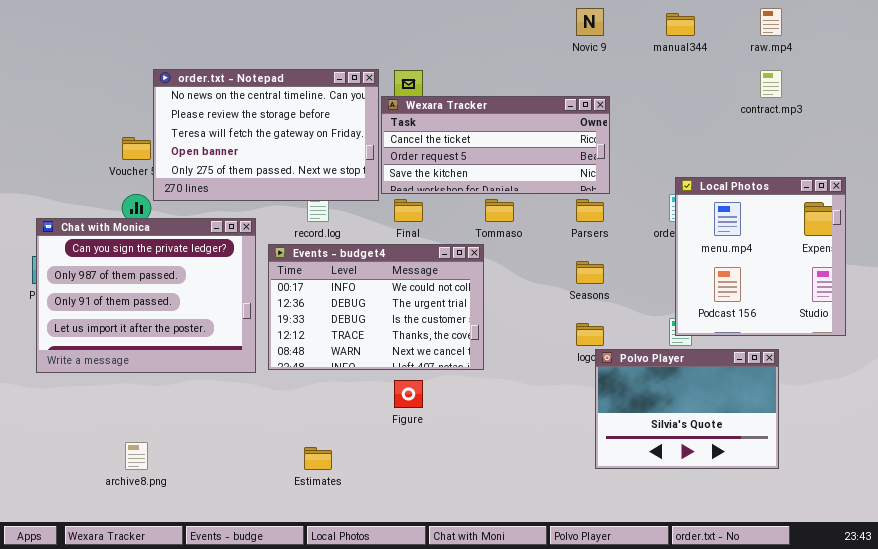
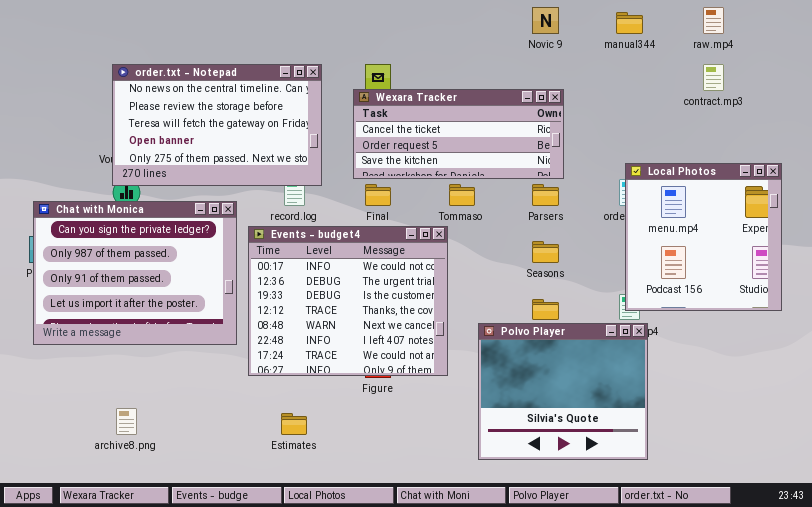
order.txt - Notepad: [153,69,379,201] -> [112,64,322,186], moved
Events - budget4: [268,244,484,370] -> [248,226,448,376], resized
Polvo Player: [595,349,779,469] -> [478,323,648,460], moved, resized

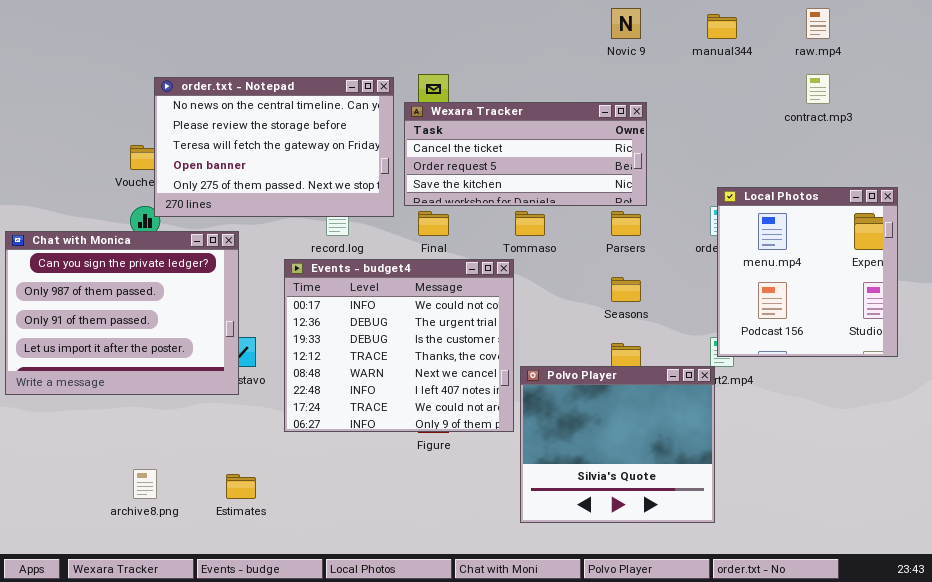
order.txt - Notepad: [112,64,322,186] -> [154,77,394,217], moved
Chat with Monica: [33,201,237,345] -> [5,231,239,395], moved
Polvo Player: [478,323,648,460] -> [520,366,715,523], moved
Estimates: [281,413,307,435] -> [226,474,256,499], moved

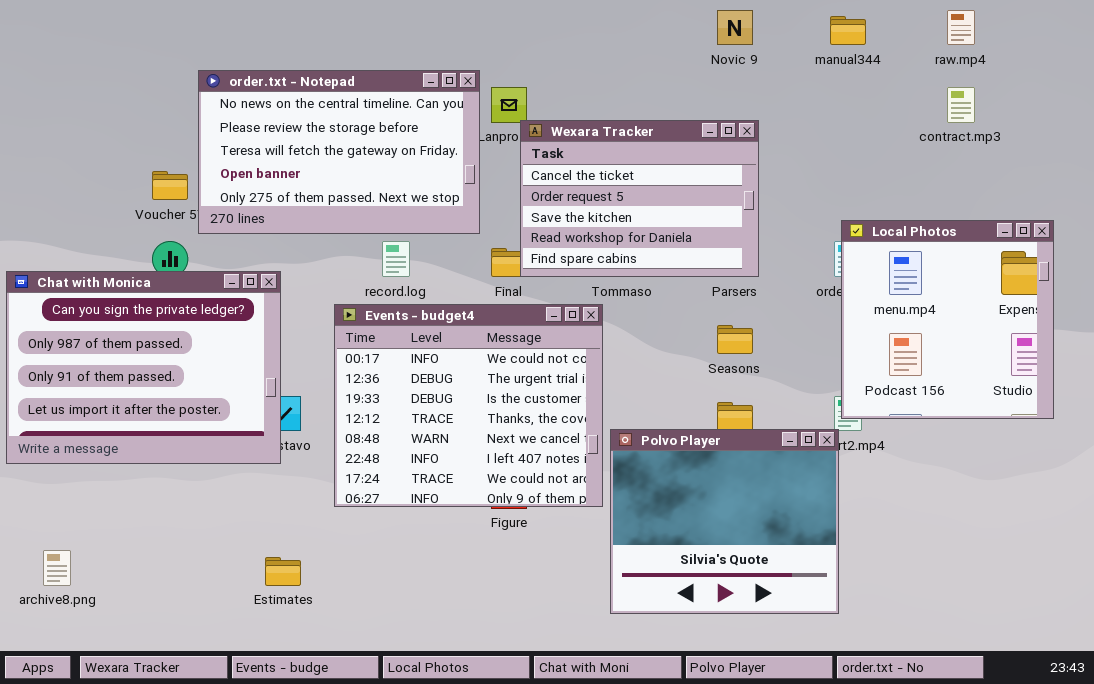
order.txt - Notepad: [154,77,394,217] -> [198,70,480,234], moved
Wexara Tracker: [404,102,647,206] -> [520,120,759,277], resized
archive8.png: [133,469,157,499] -> [43,550,71,586], moved

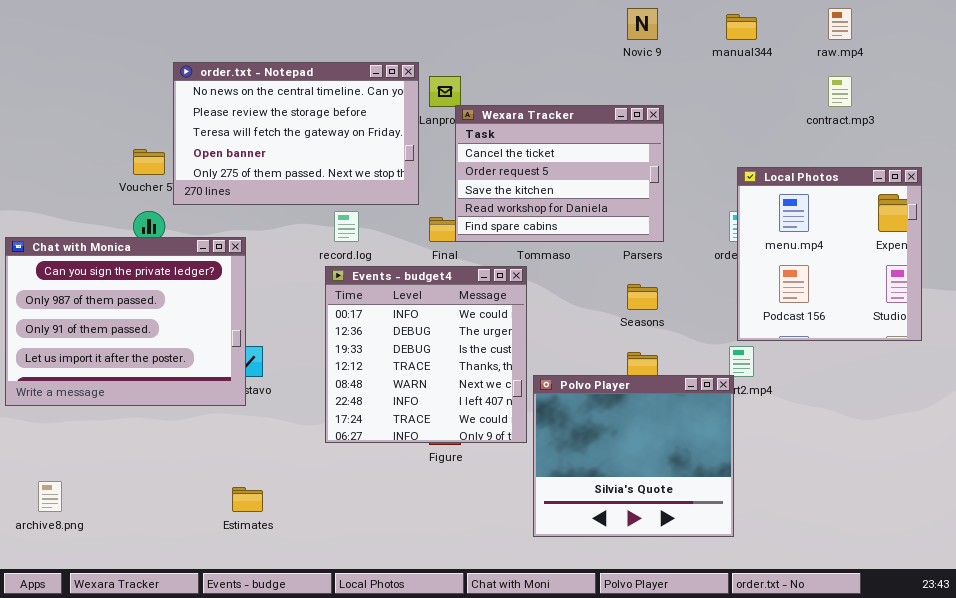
Local Photos: [841,220,1054,419] -> [737,167,922,341], moved
Events - budget4: [334,304,603,507] -> [325,266,527,443], resized

